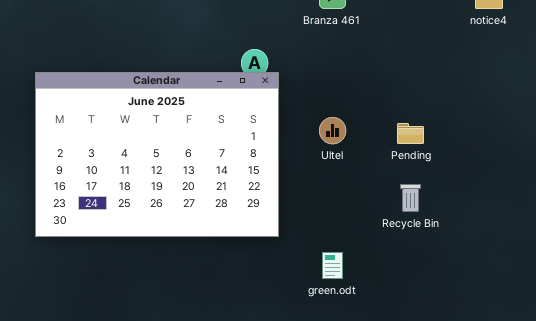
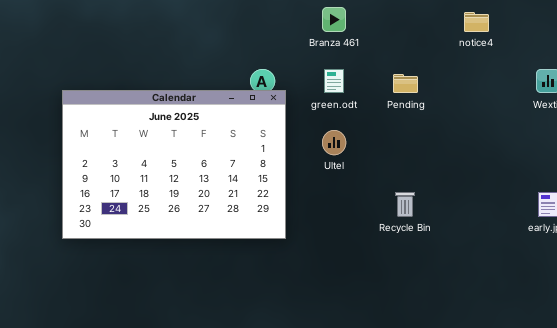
Pending: [397,123,424,144] -> [393,74,418,93], moved
green.odt: [322,252,343,279] -> [324,69,344,93], moved

